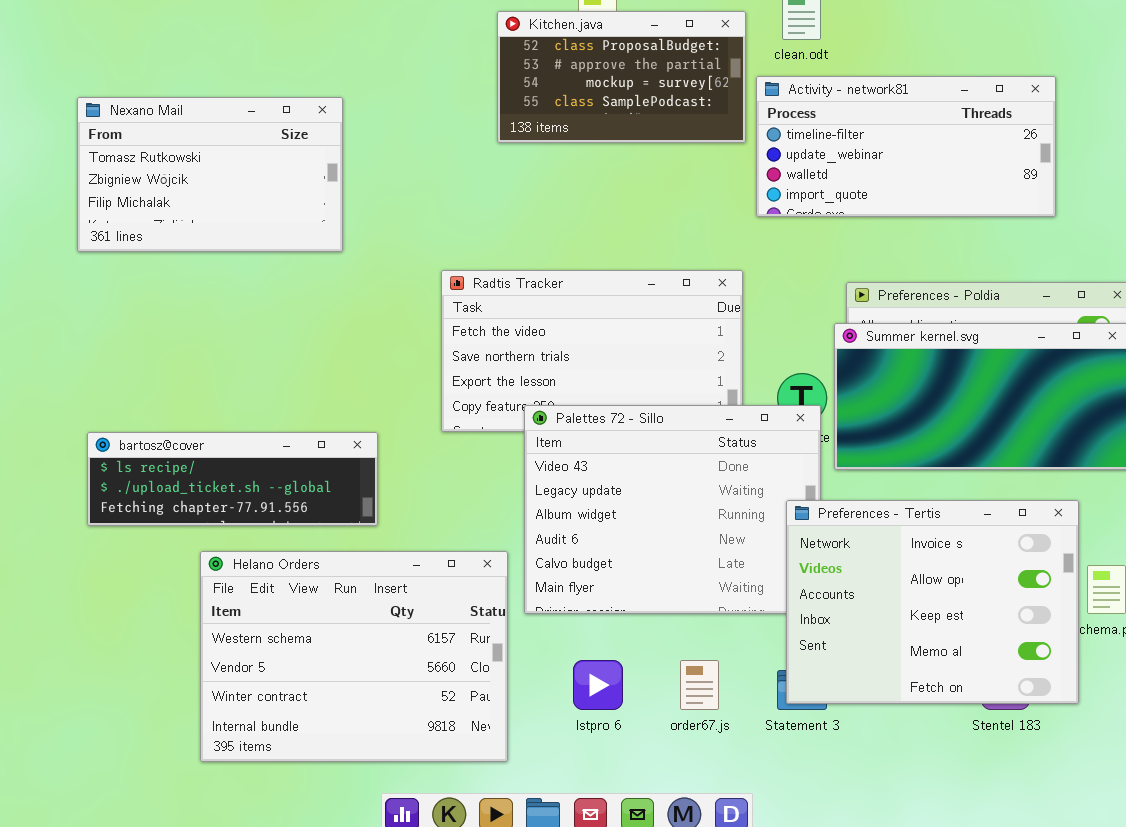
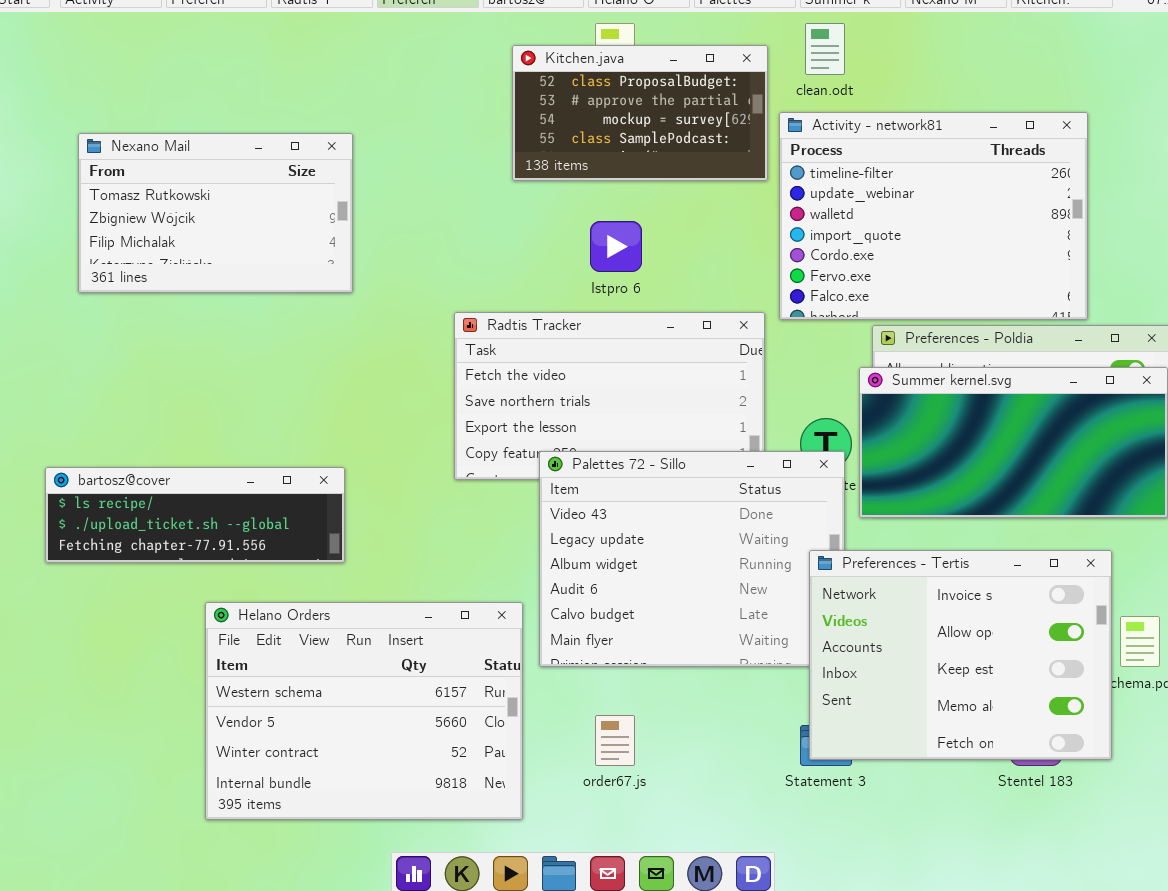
Activity - network81: [756,76,1056,217] -> [779,112,1088,320], resized
bartosz@cover: [87,432,378,526] -> [45,467,345,563], moved
Istpro 6: [573,660,623,710] -> [590,221,642,272], moved
order67.js: [680,660,719,710] -> [595,715,635,766], moved

